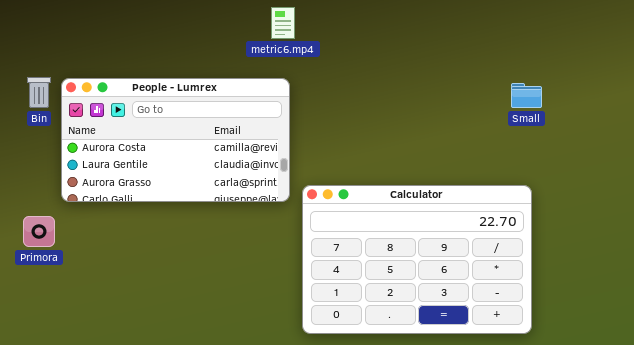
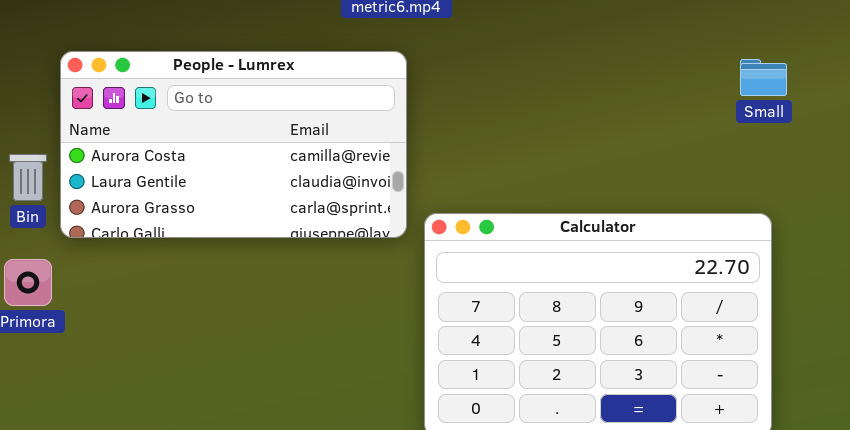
Bin: [27,77,51,108] -> [9,154,47,201], moved

